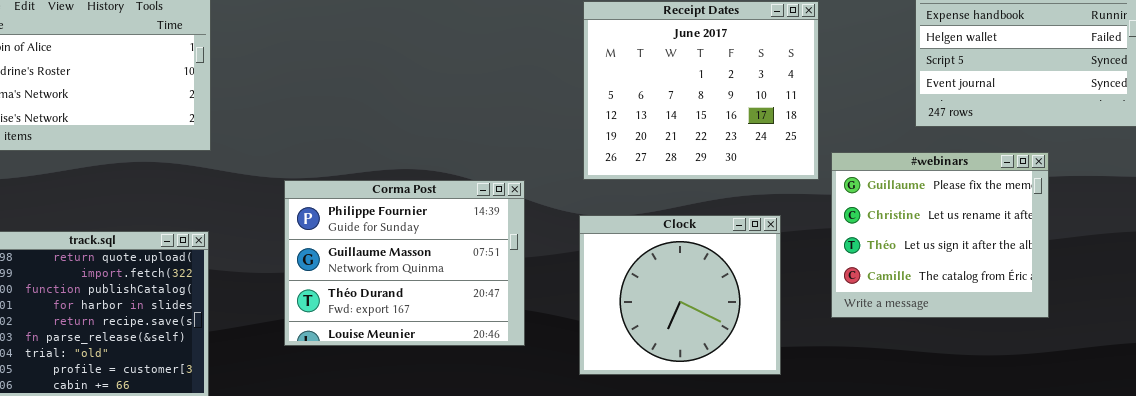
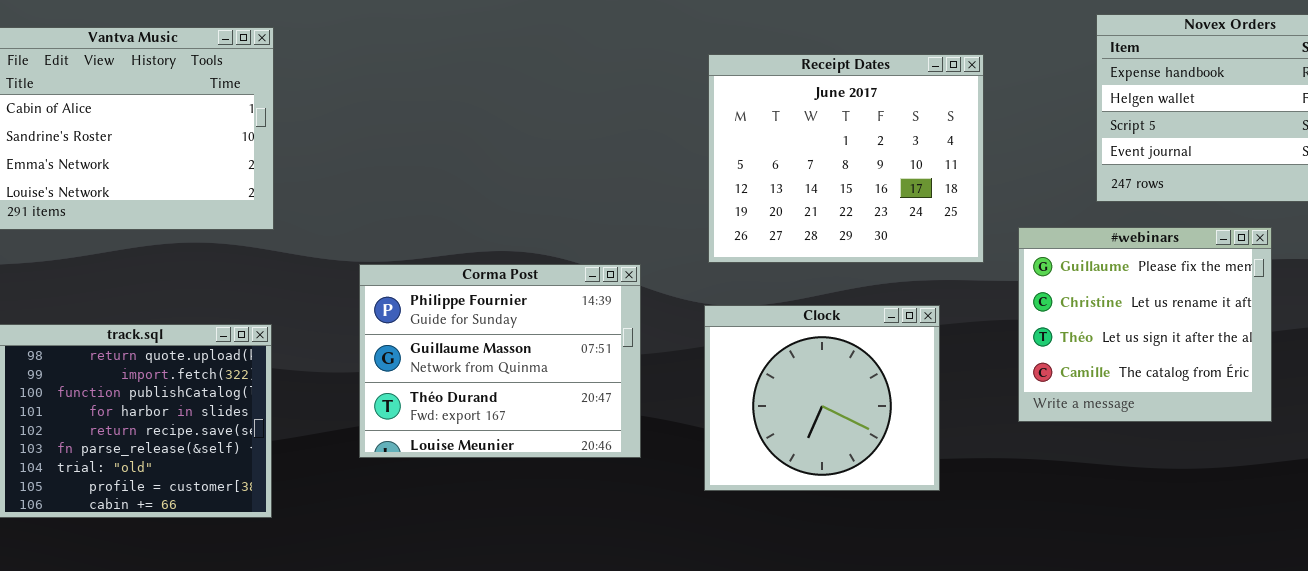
#webinars: [831,152,1049,318] -> [1018,227,1272,422], moved

